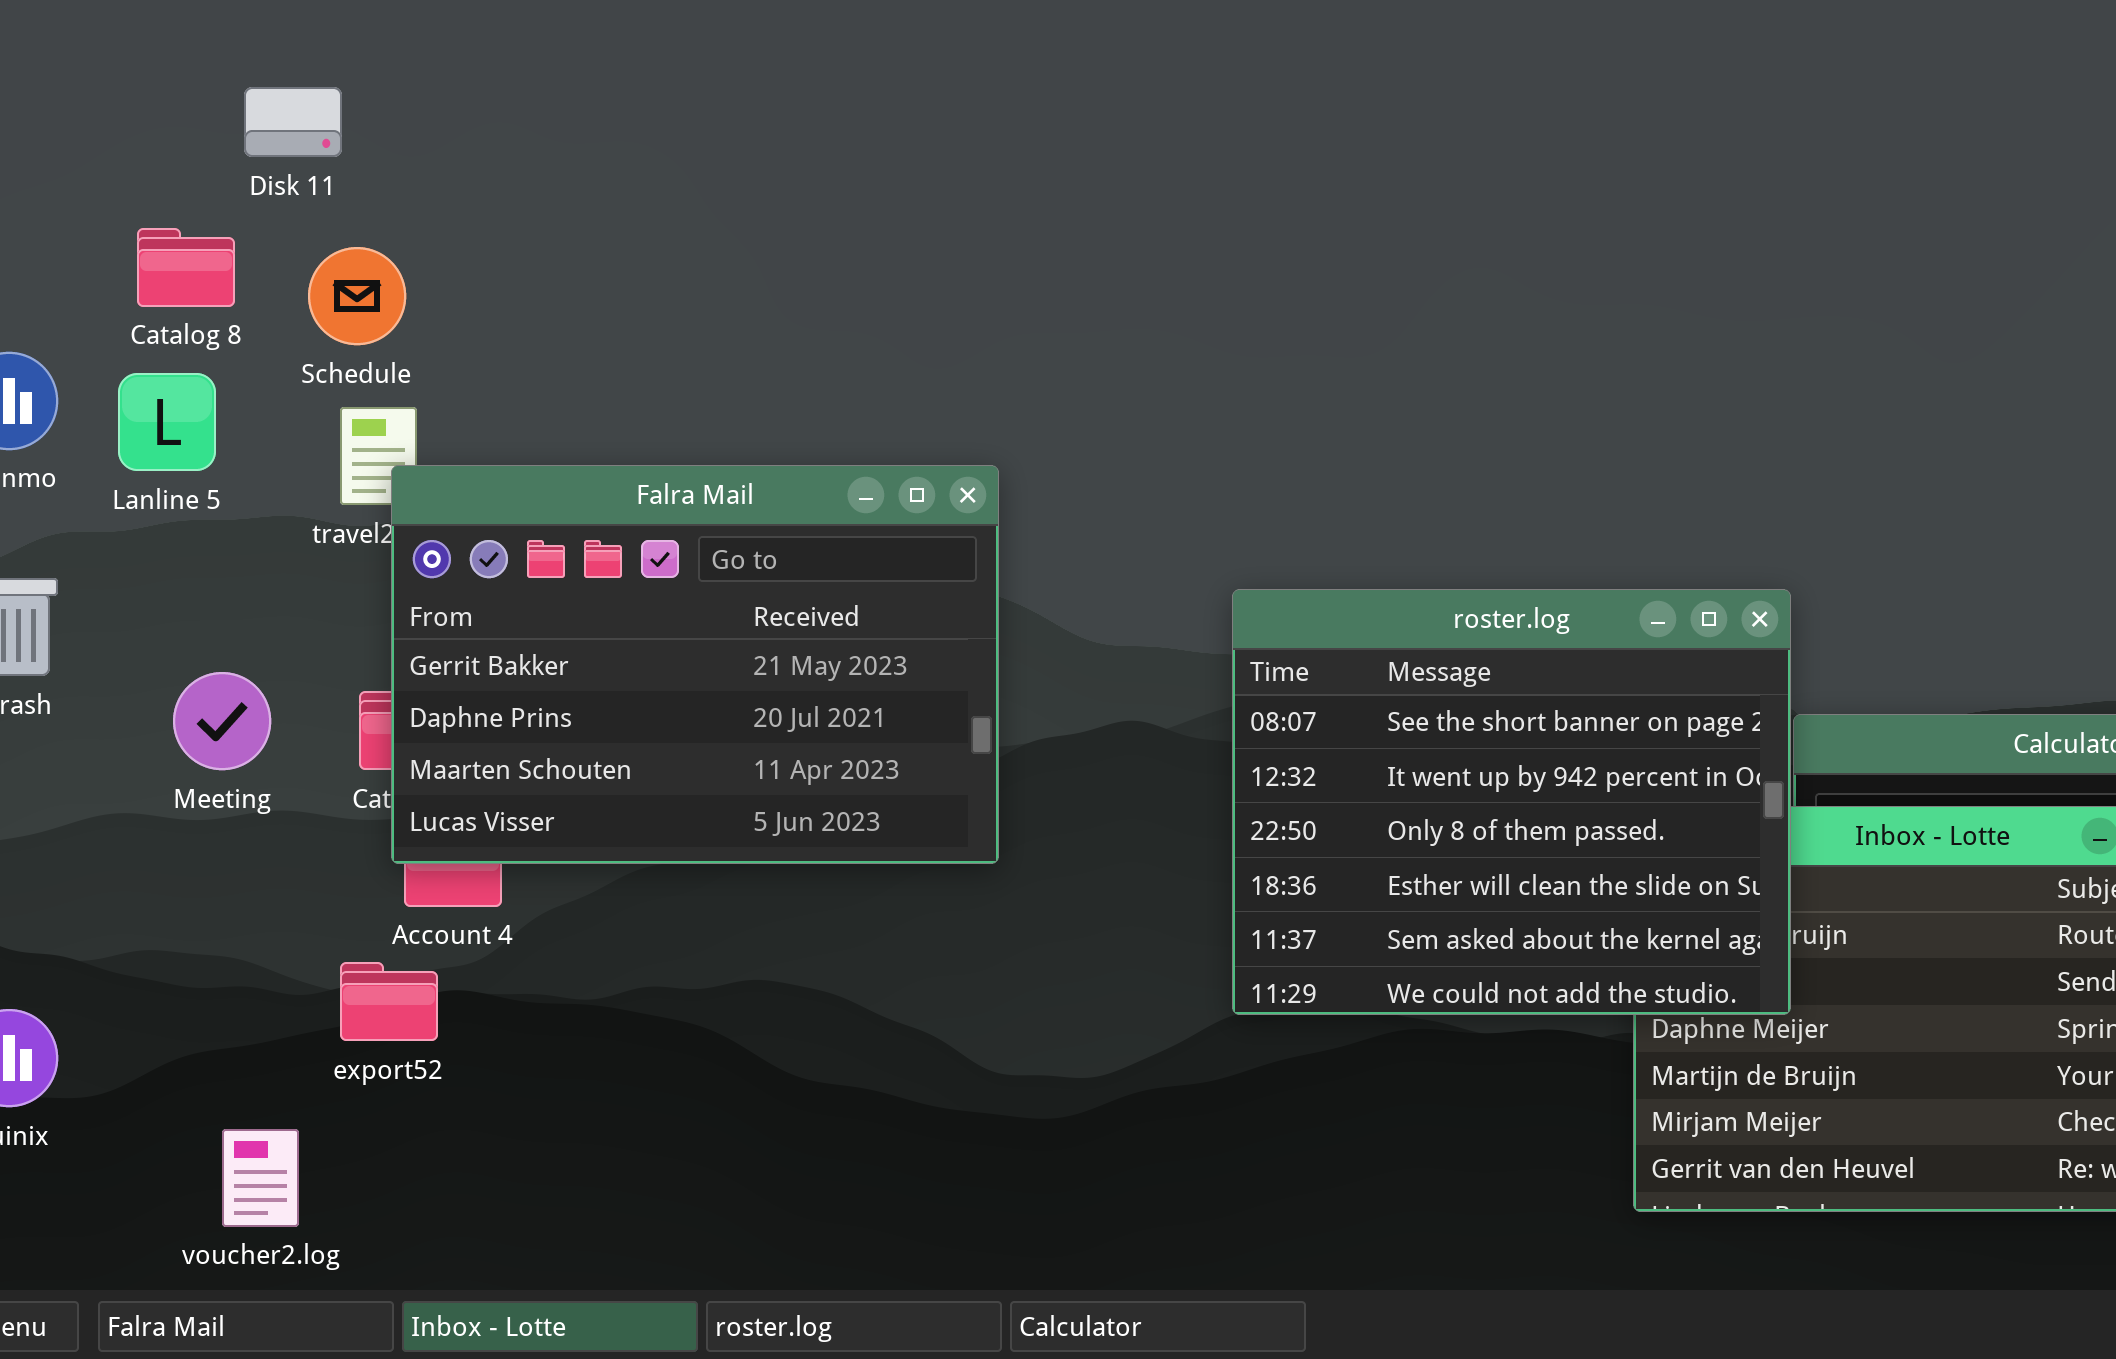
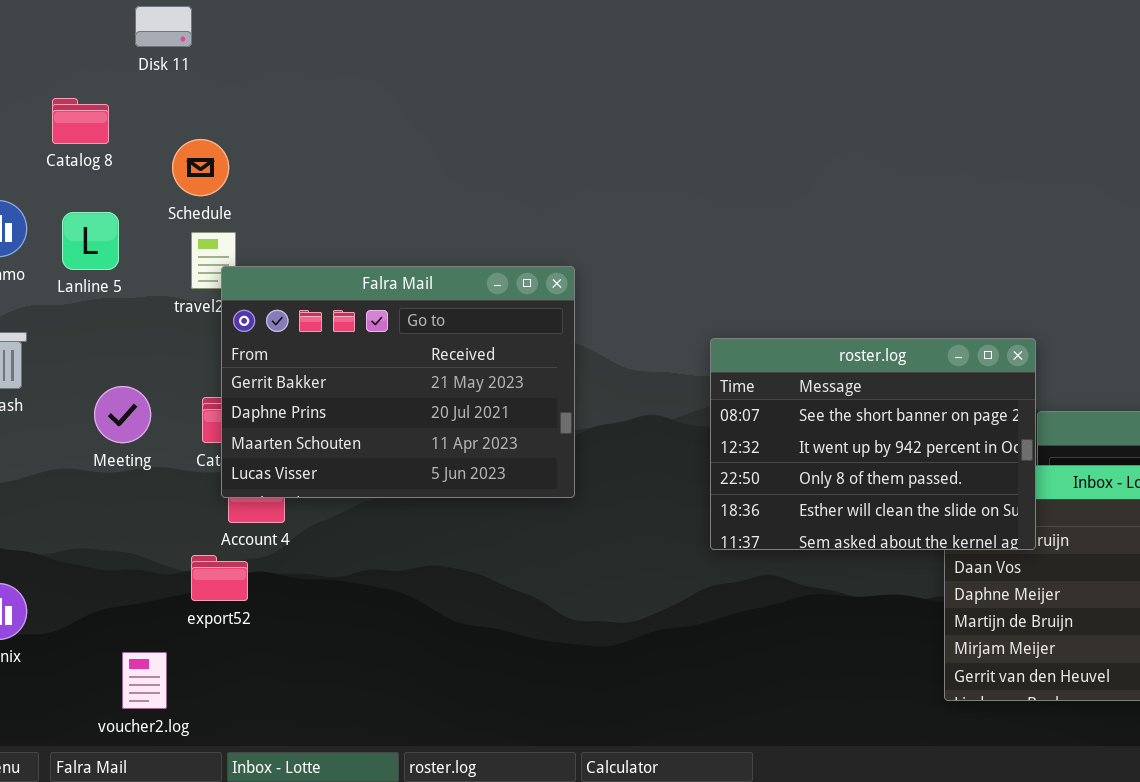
Disk 11: [244,87,342,157] -> [135,6,192,47], moved
Catalog 8: [137,228,235,307] -> [52,98,109,144], moved
roster.log: [1232,589,1791,1015] -> [710,338,1036,550], resized

